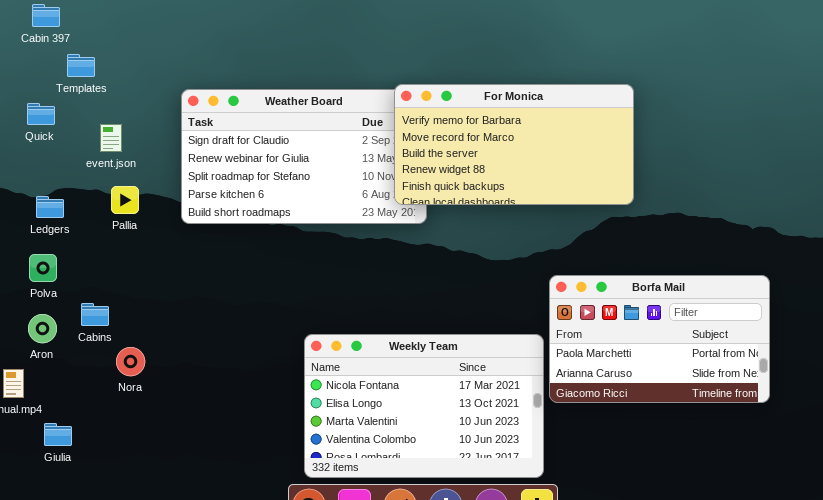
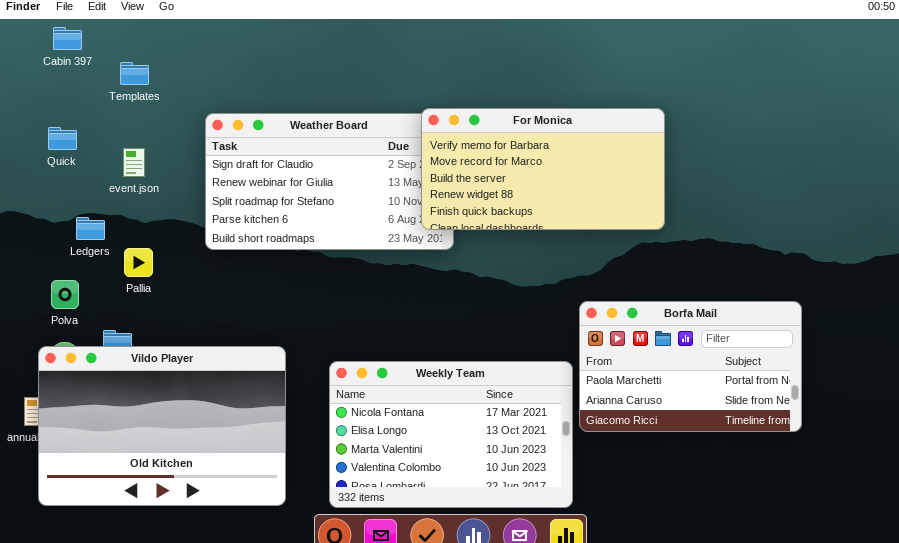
Templates: [67,54,95,77] -> [120,62,149,85], moved
Pallia: [111,186,139,214] -> [124,248,153,277], moved
Ledgers: [36,196,64,218] -> [76,217,105,240], moved
Vildo Player: none -> [38,346,286,506], opened

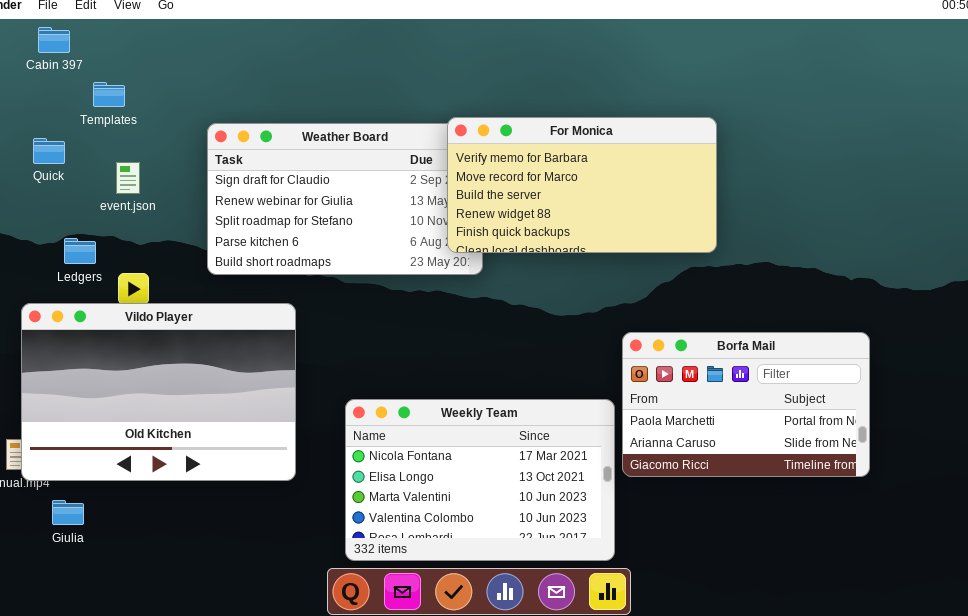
Templates: [120,62,149,85] -> [93,82,125,107], moved
Vildo Player: [38,346,286,506] -> [21,303,296,481], moved

